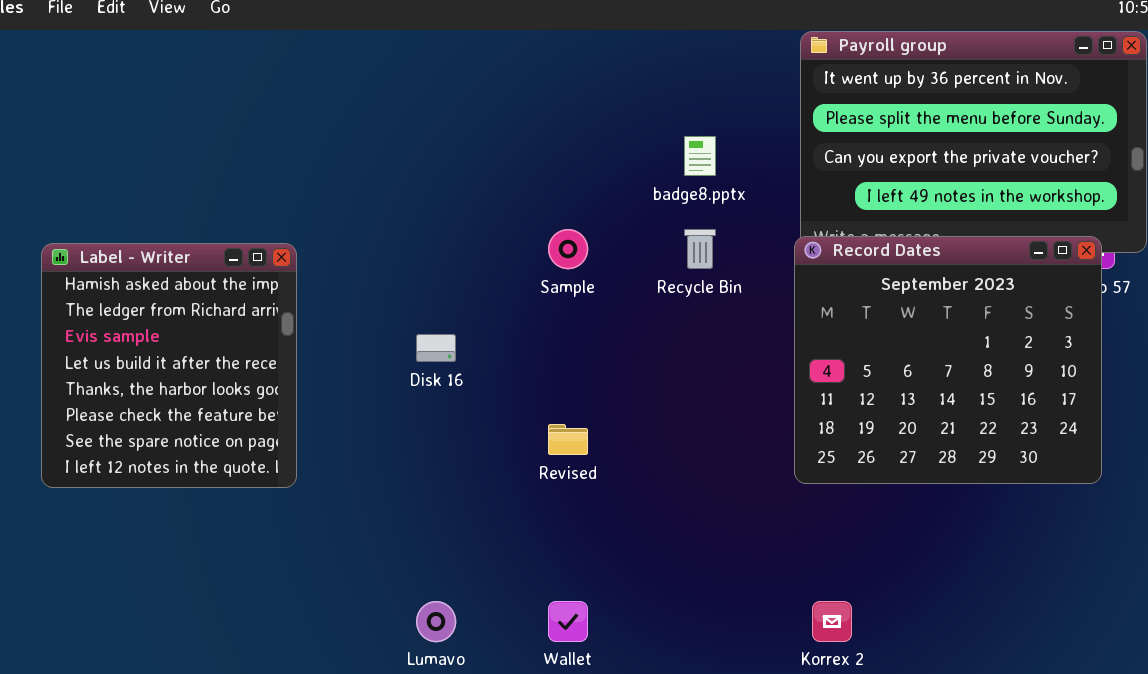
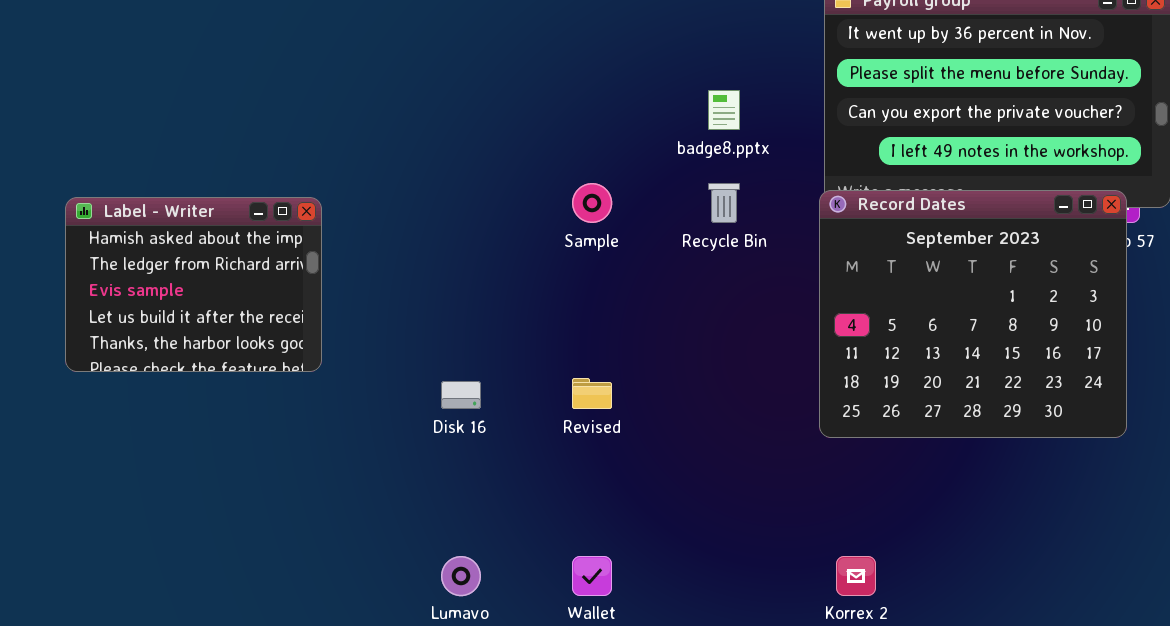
Label - Writer: [41,243,297,488] -> [65,197,322,372], resized
Disk 16: [416,334,456,362] -> [441,381,481,409], moved

